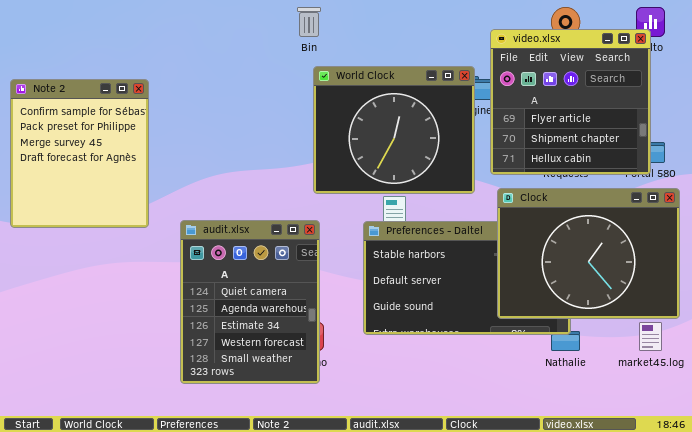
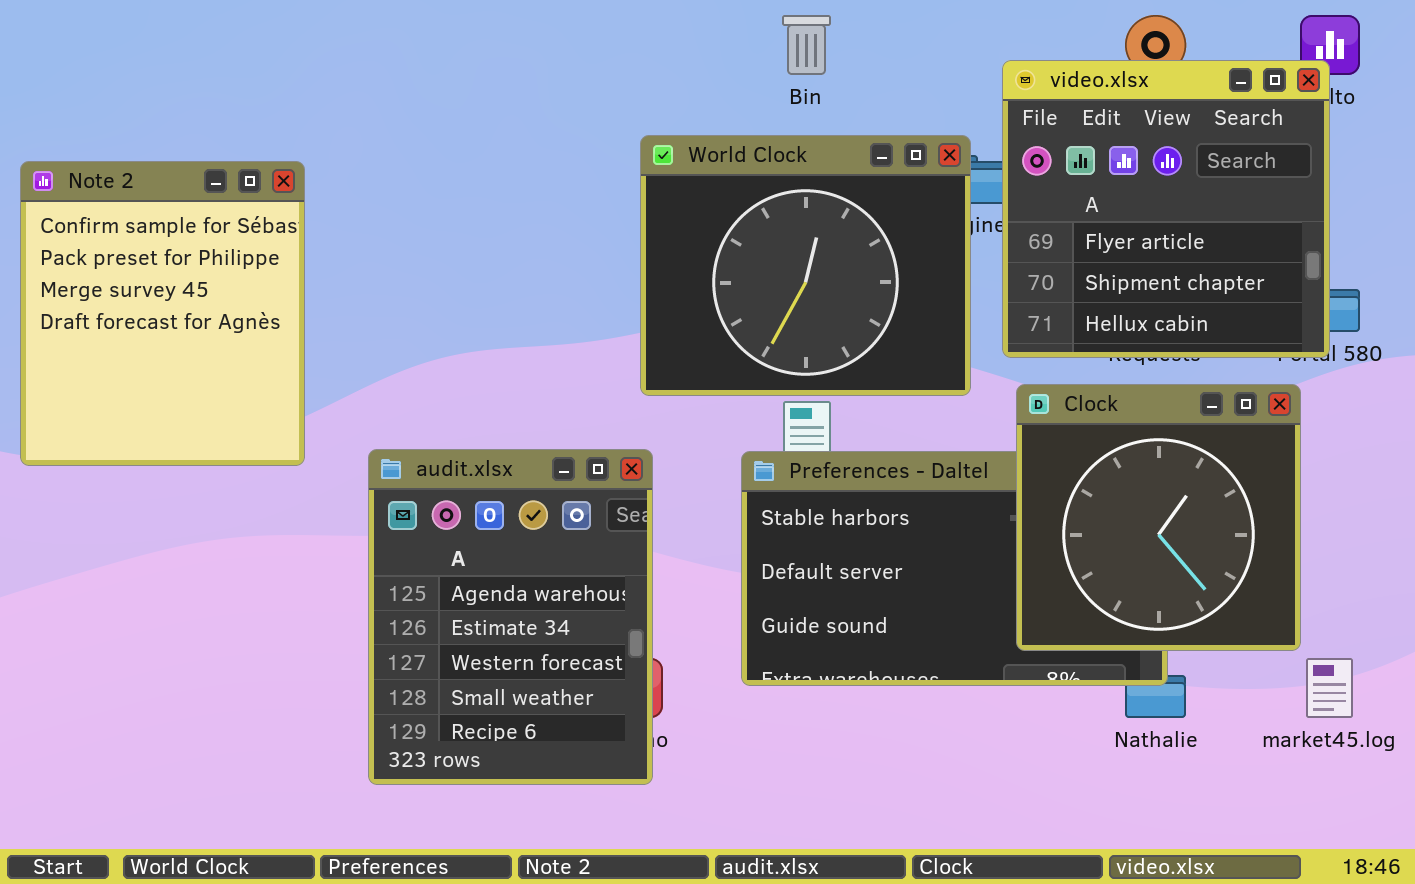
Bin: [297,7,321,37] -> [782,15,831,75], moved
Clock: [497,188,680,319] -> [1016,384,1301,651], resized
audit.xlsx: [180,220,320,384] -> [368,449,653,785], scrolled down 1 row

